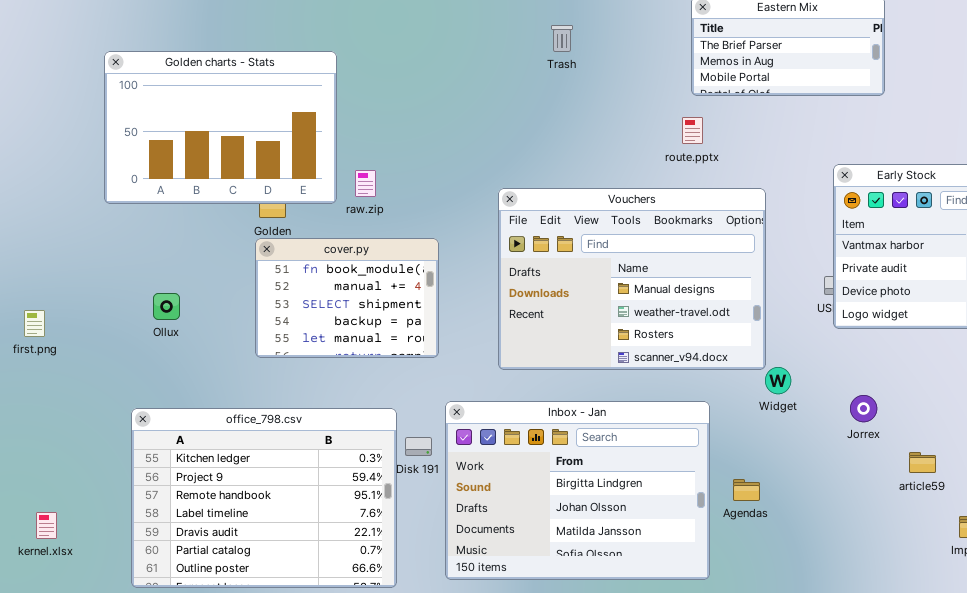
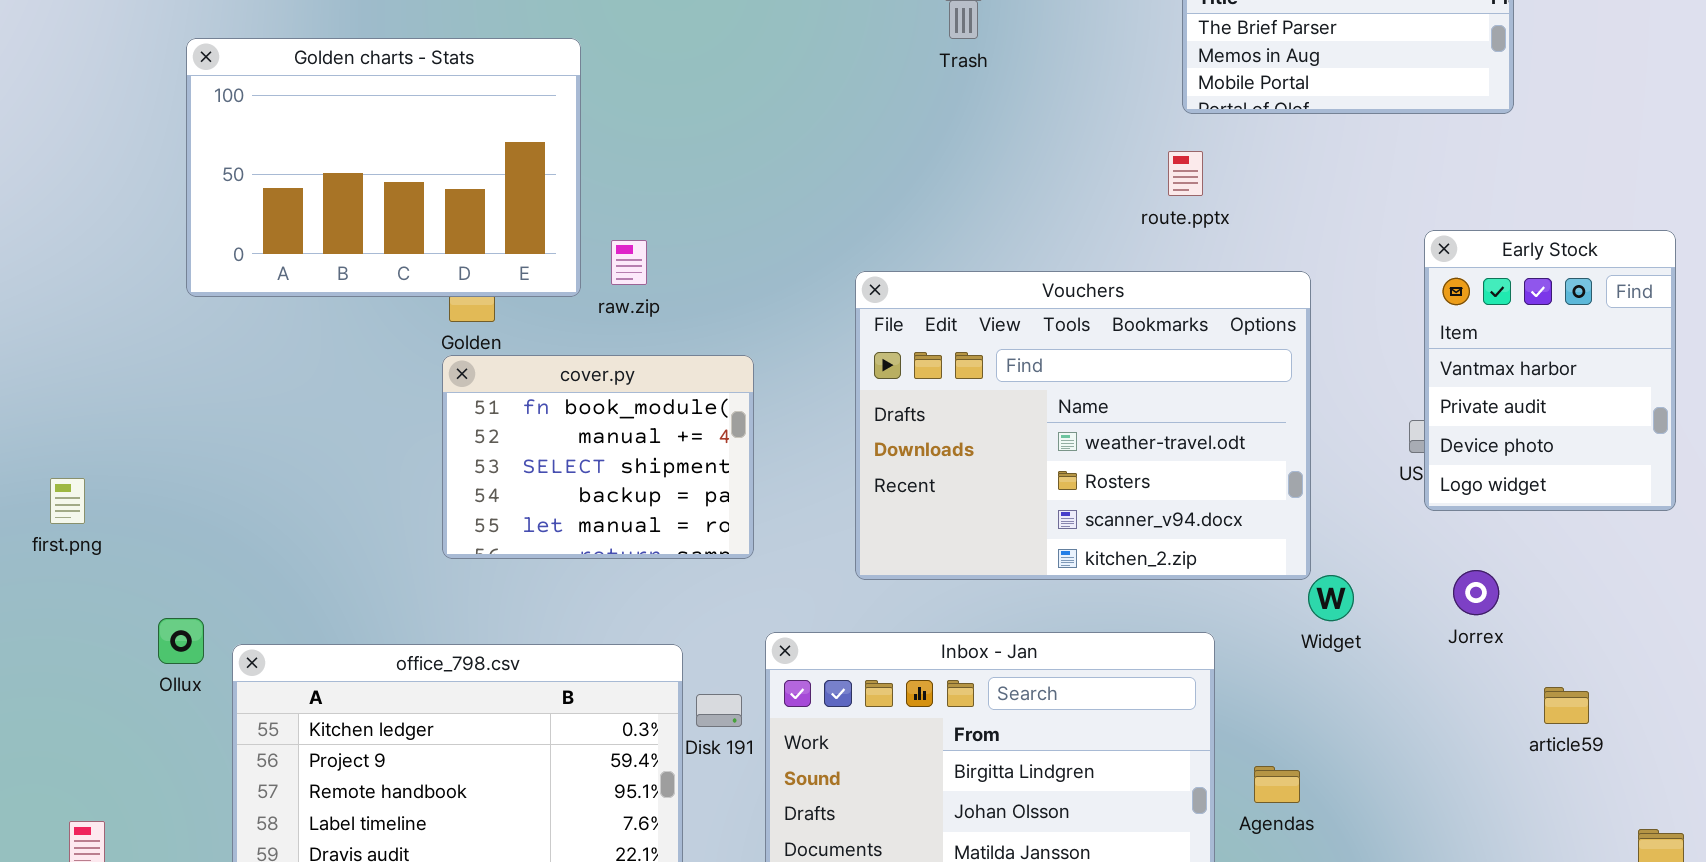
Vouchers: [498,188,766,370] -> [855,271,1311,580], scrolled down 1 row
Ollux: [153,293,180,320] -> [158,618,204,664], moved
Jorrex: [850,395,877,422] -> [1453,570,1499,615], moved
article59: [909,452,936,473] -> [1544,687,1589,724], moved

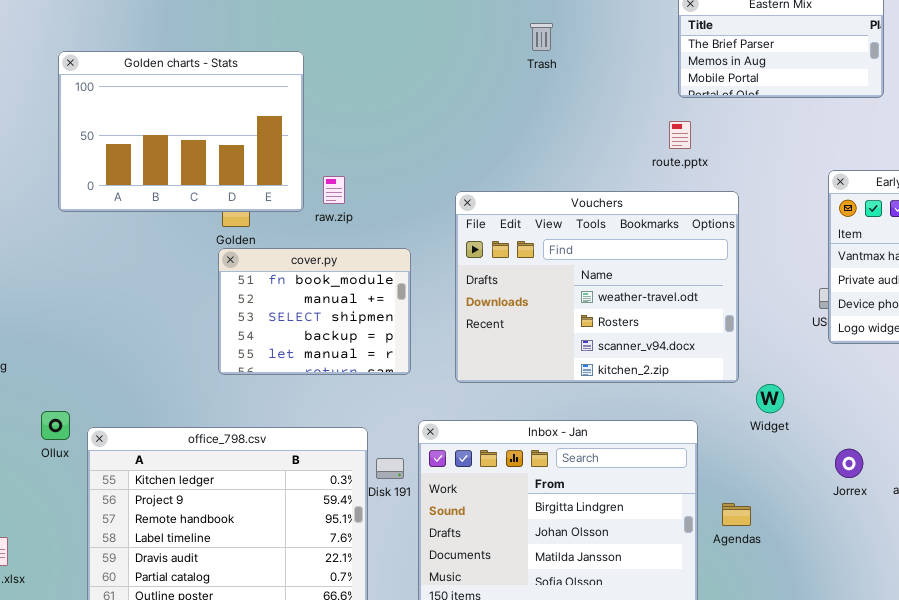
Vouchers: [855,271,1311,580] -> [455,191,739,383], moved
Jorrex: [1453,570,1499,615] -> [835,449,863,478], moved

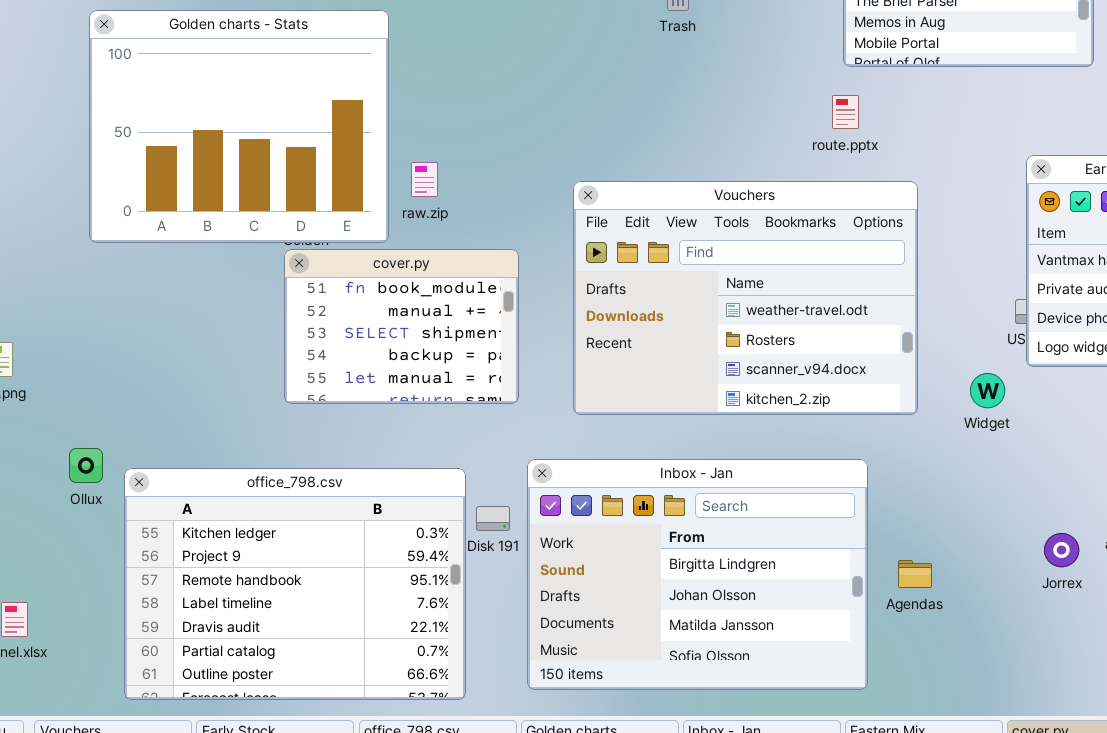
Golden charts - Stats: [58,51,304,212] -> [89,10,389,243], resized
Widget: [756,384,784,413] -> [970,373,1005,408], moved
Jorrex: [835,449,863,478] -> [1044,533,1079,567], moved

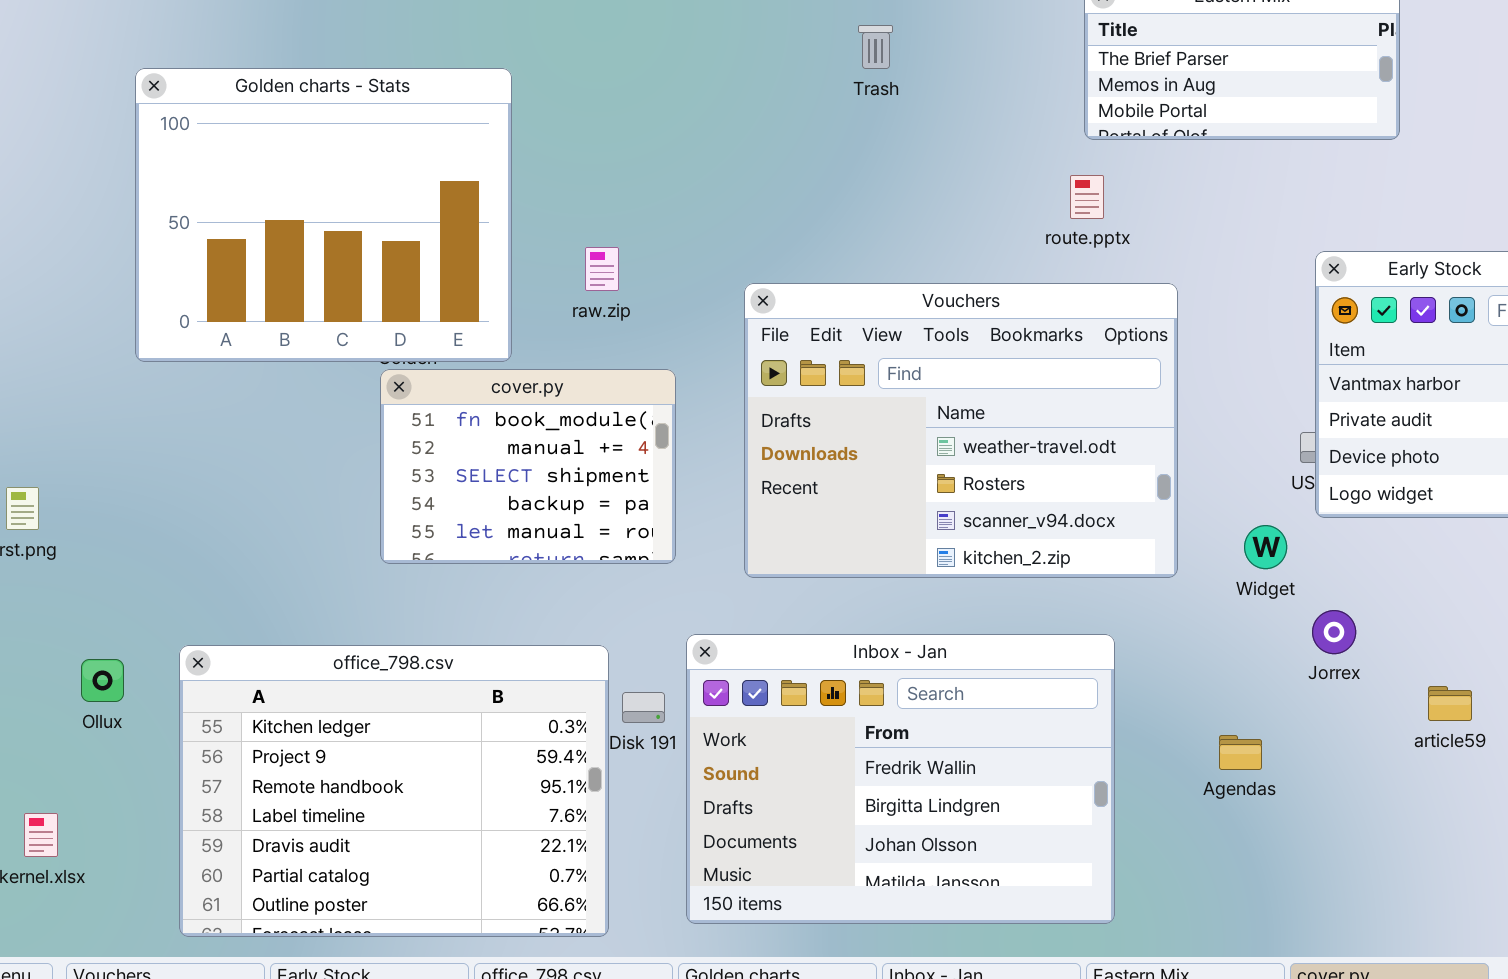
raw.zip: [411,162,438,197] -> [585,247,619,291], moved
Ollux: [69,448,103,483] -> [81,659,124,702], moved
Inbox - Jan: [527,459,868,690] -> [686,634,1115,924], scrolled up 1 row
Jorrex: [1044,533,1079,567] -> [1312,610,1356,654], moved
Agendas: [898,560,932,588] -> [1219,735,1262,770], moved

